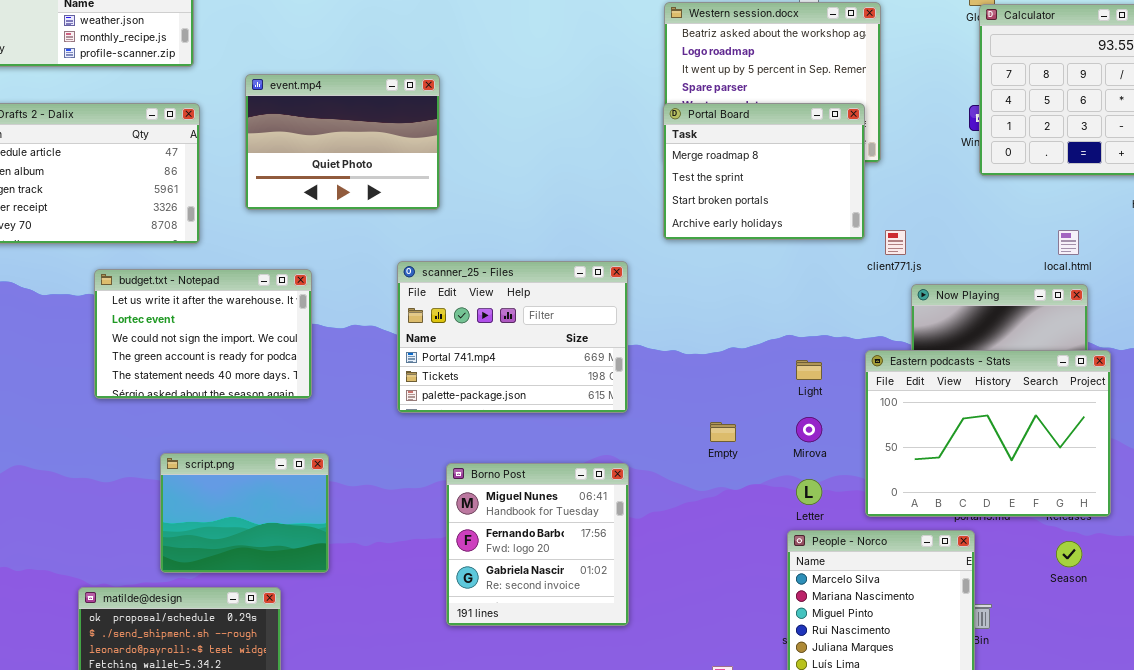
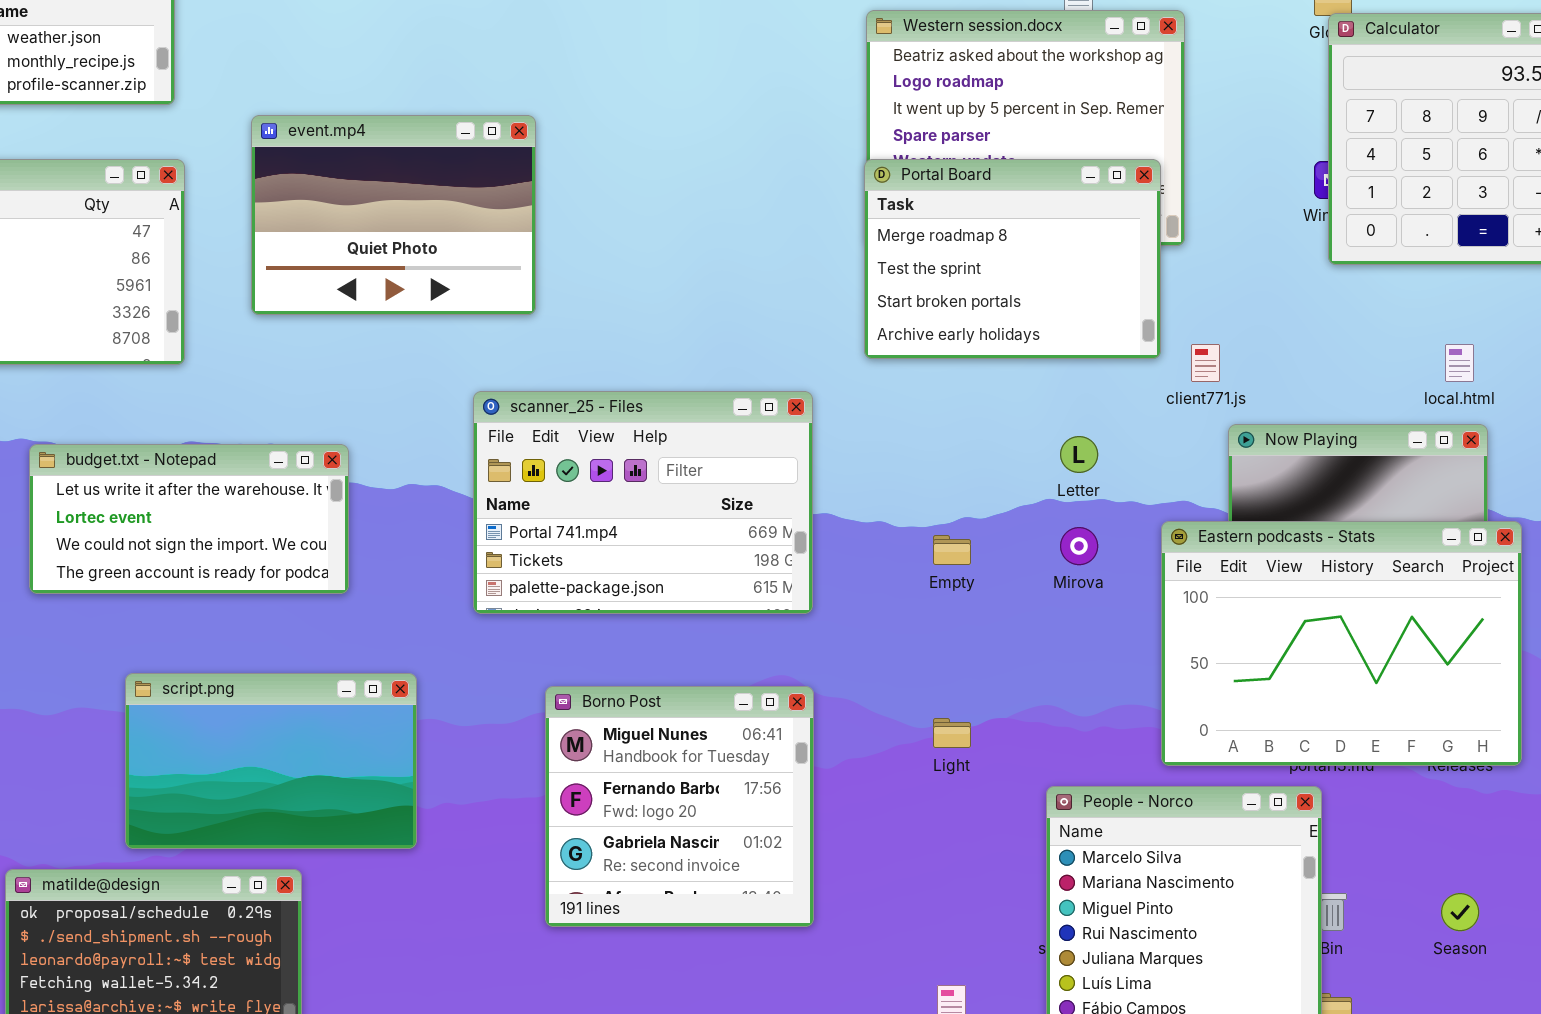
budget.txt - Notepad: [94,269,312,399] -> [29,444,349,594], resized
Light: [796,360,822,380] -> [933,718,971,748], moved
Mirova: [796,417,822,442] -> [1060,527,1098,565], moved
Empty: [710,422,736,442] -> [933,535,971,565], moved
script.png: [160,453,329,573] -> [125,673,417,849], resized
Letter: [796,479,822,505] -> [1060,436,1098,473], moved
Season: [1056,541,1082,567] -> [1441,893,1479,931], moved

